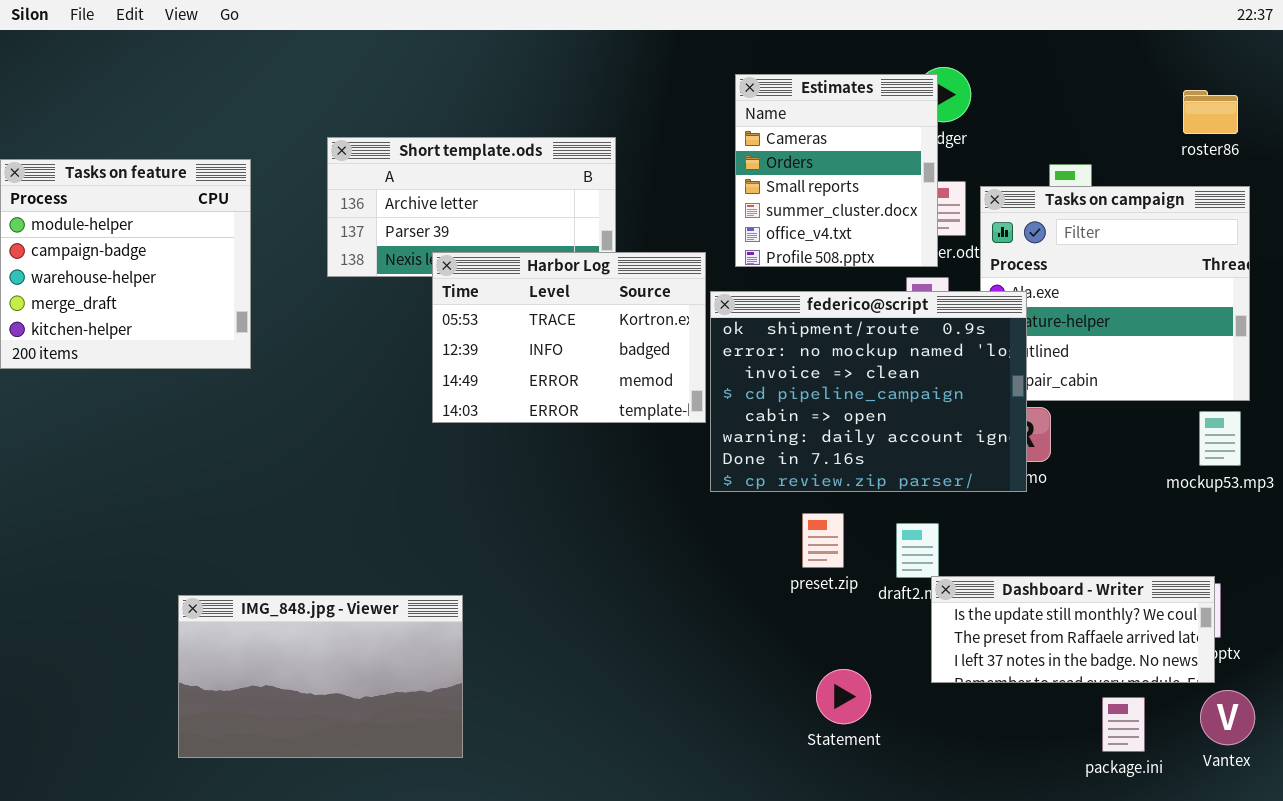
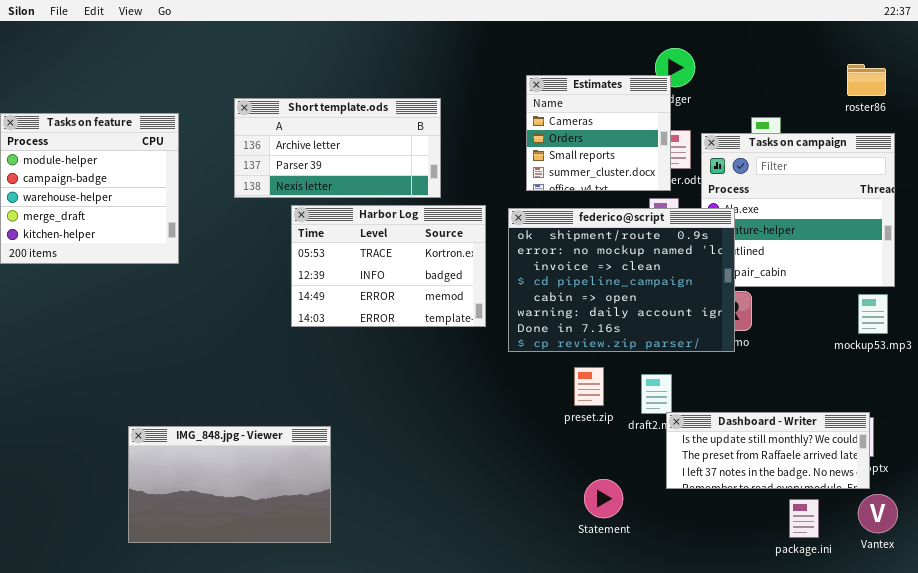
Estimates: [735,74,938,267] -> [526,75,671,191], resized
Harbor Log: [432,252,706,423] -> [291,205,486,327], moved

